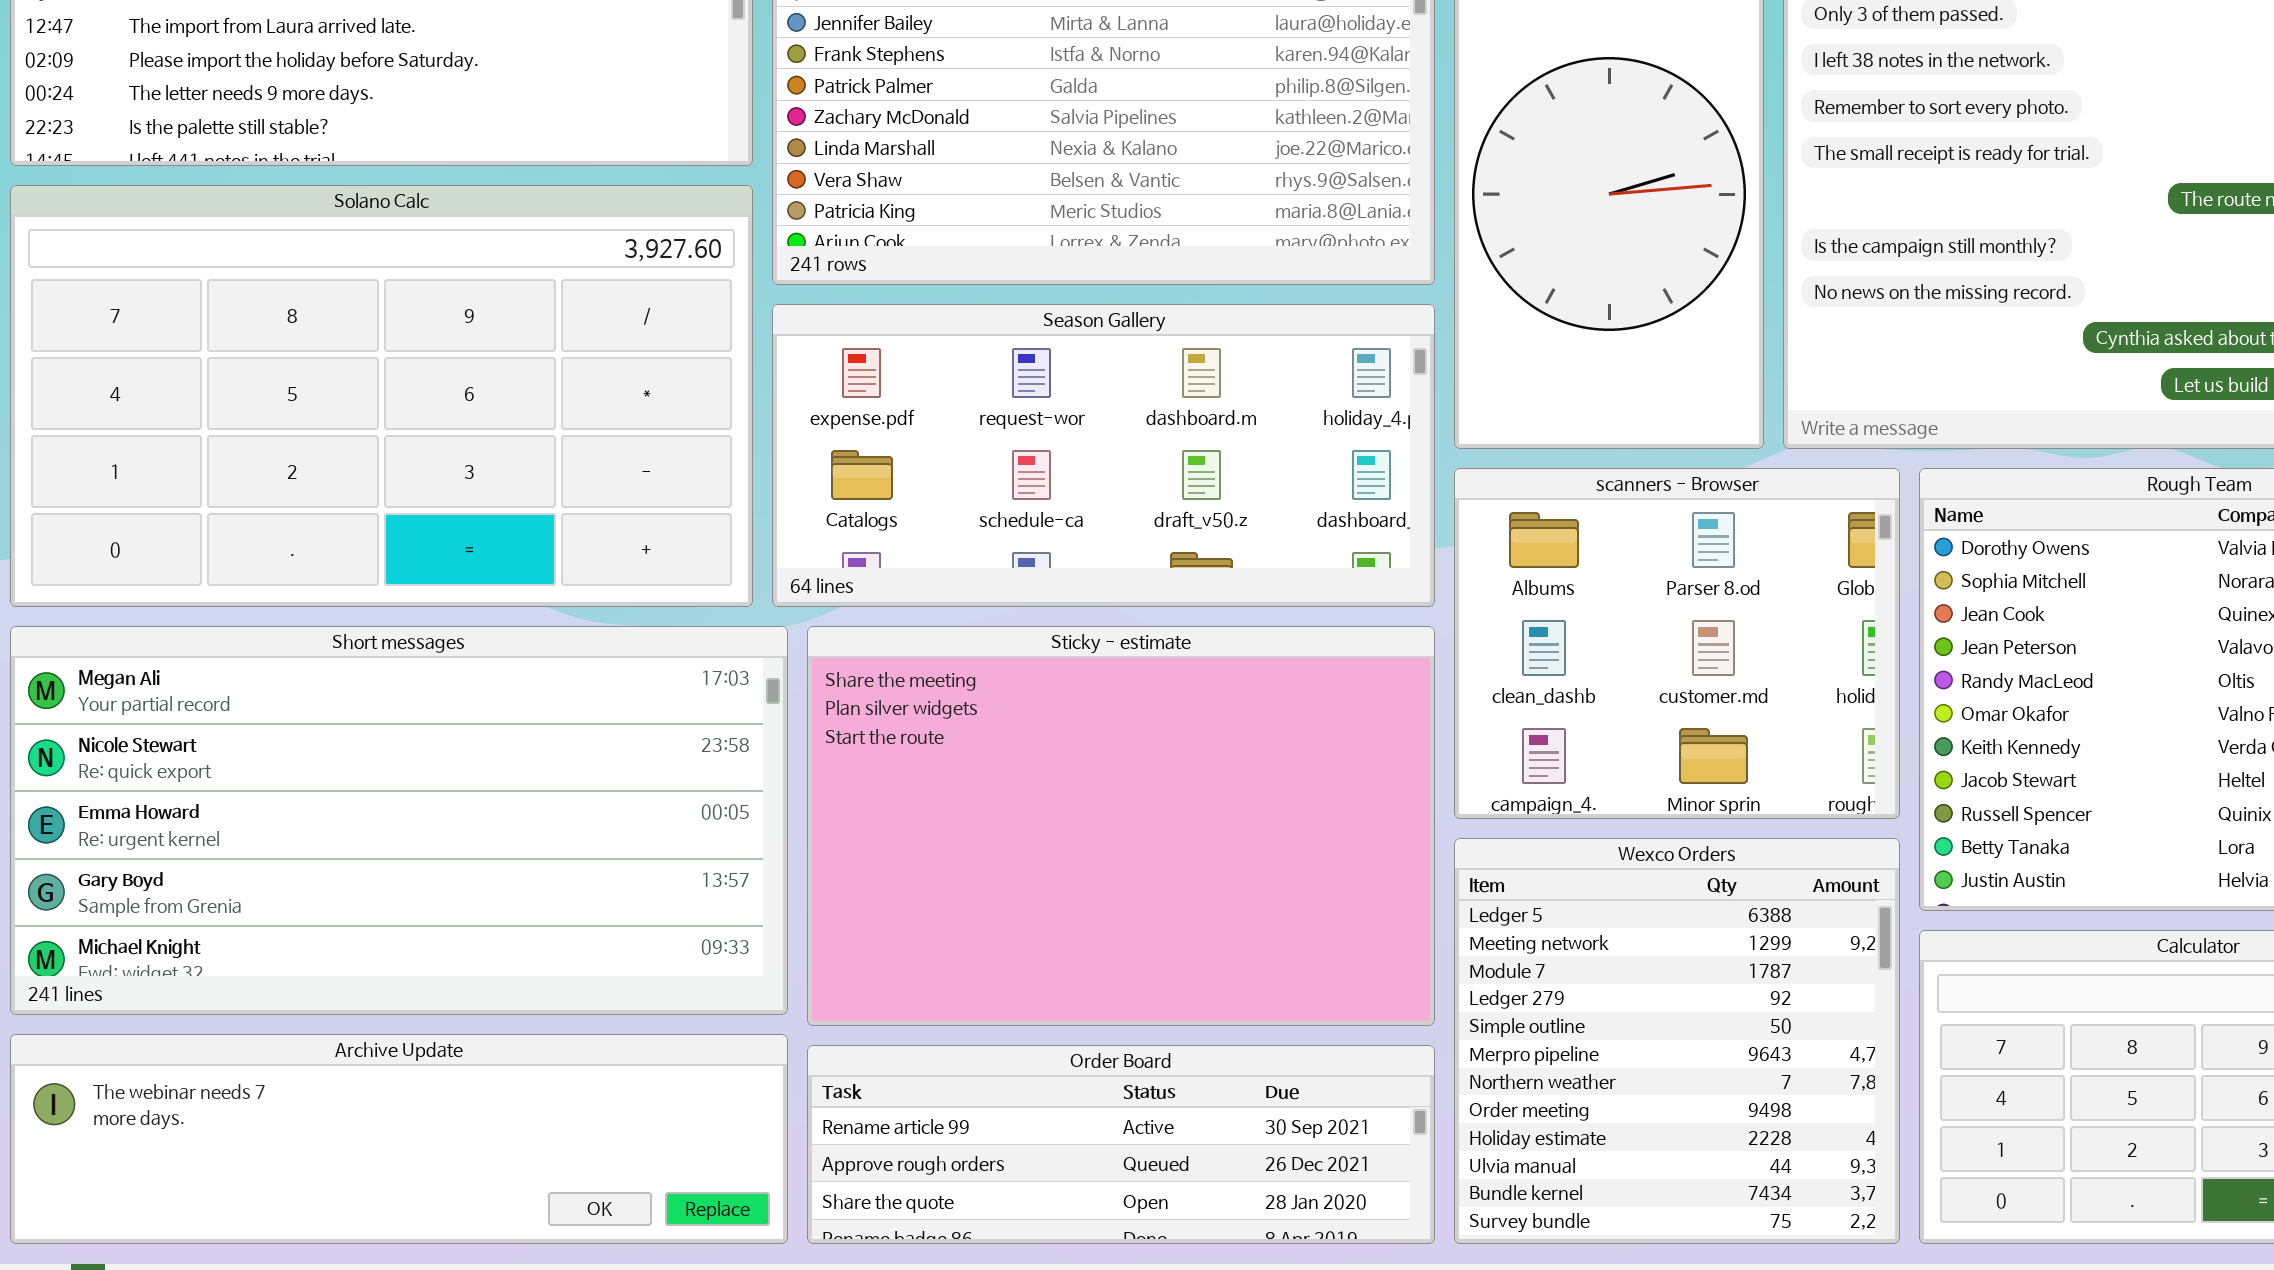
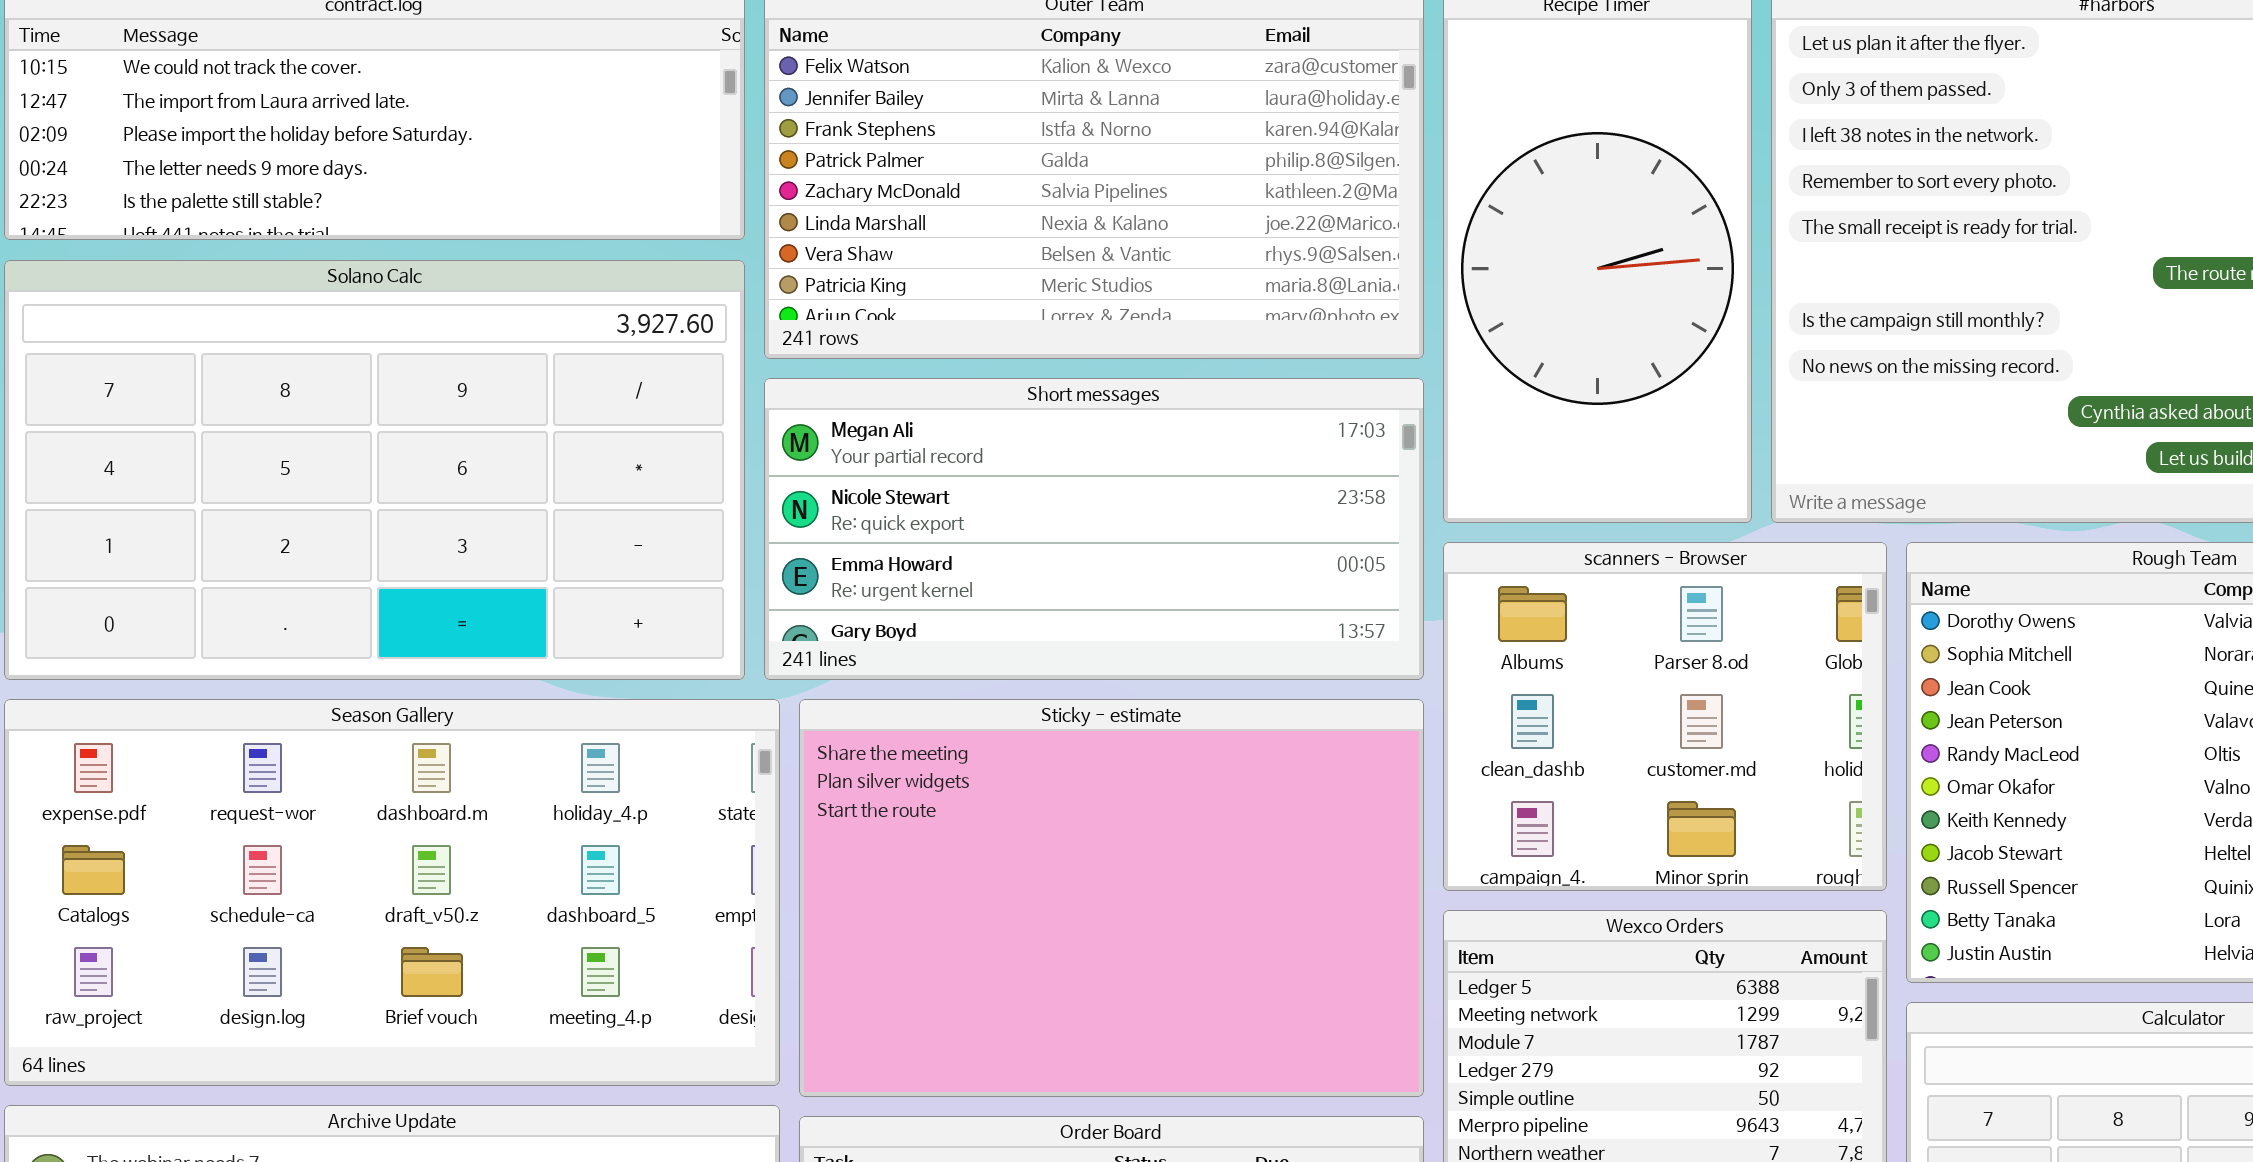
Season Gallery: [772,304,1435,607] -> [4,699,780,1086], moved, resized
Short messages: [10,626,788,1015] -> [764,378,1424,680], moved, resized

